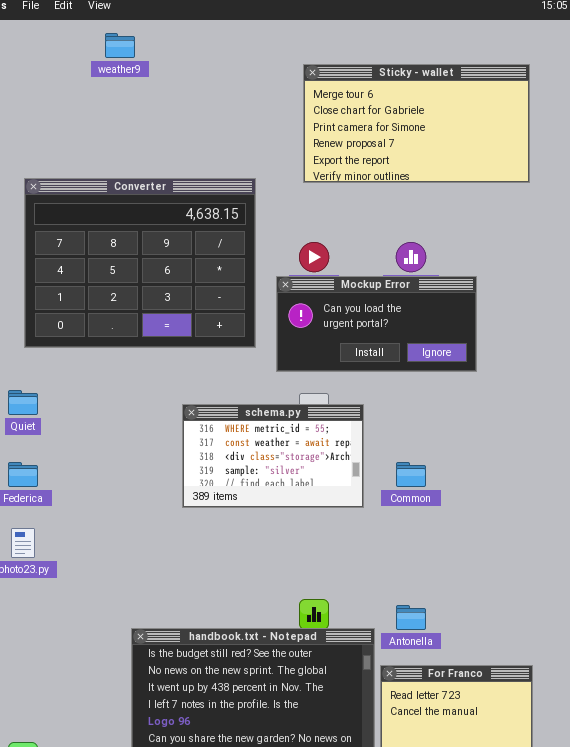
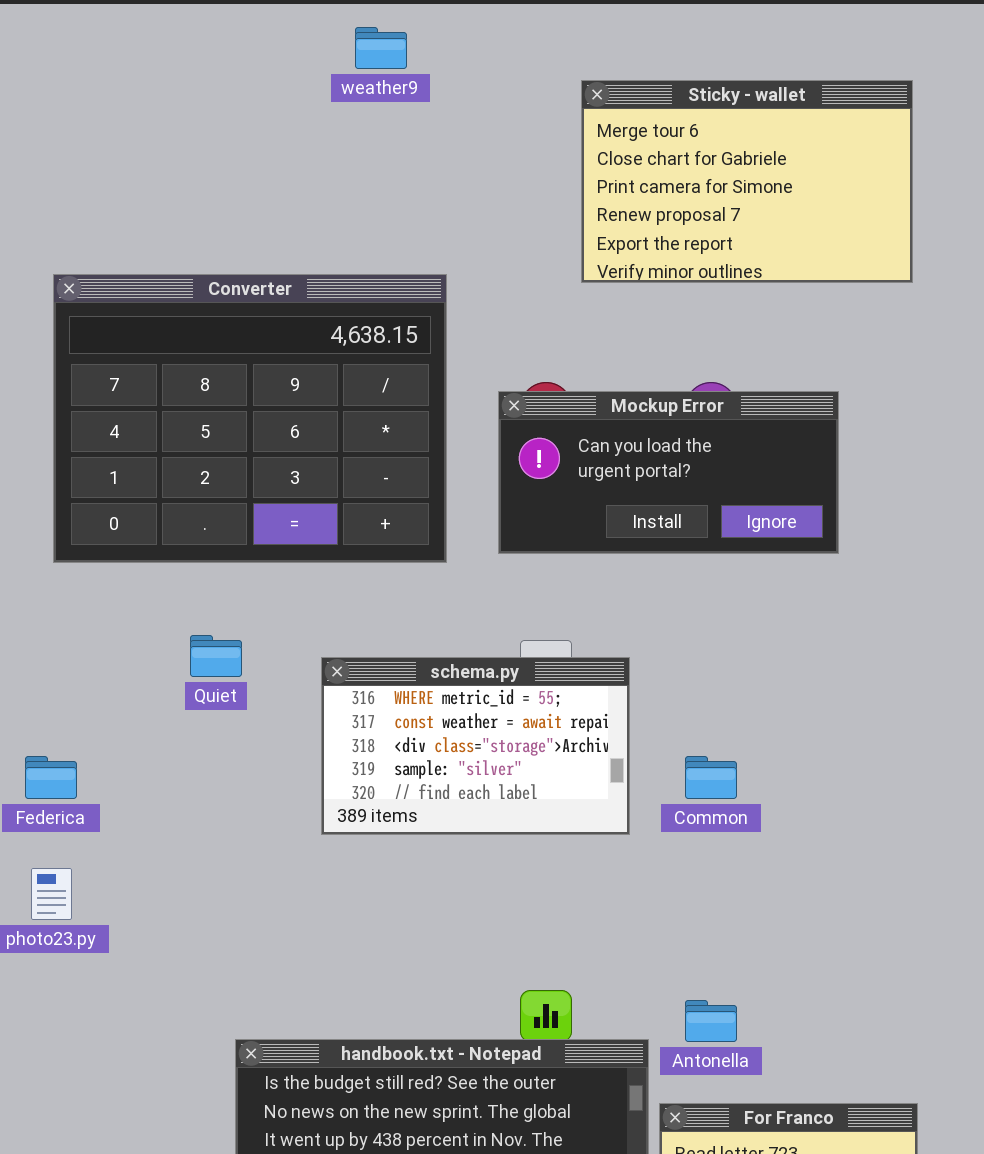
weather9: [105,33,135,58] -> [355,27,407,69], moved
Sticky - wallet: [303,64,530,183] -> [581,80,913,283], resized
Mockup Error: [276,276,477,372] -> [498,391,839,554], moved
Quiet: [8,390,38,415] -> [190,635,242,677], moved

